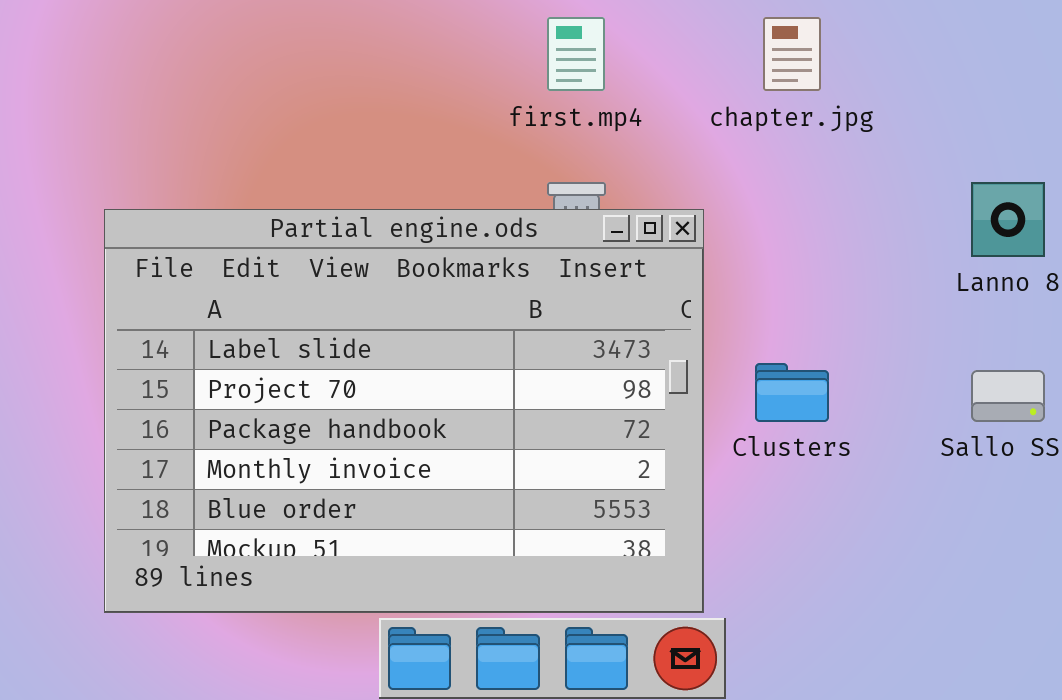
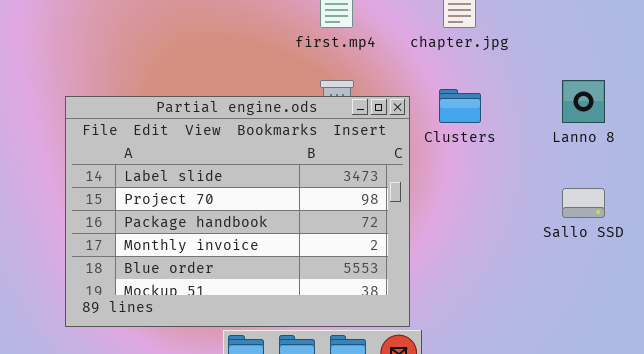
Clusters: [755,363,829,422] -> [439,89,481,123], moved

